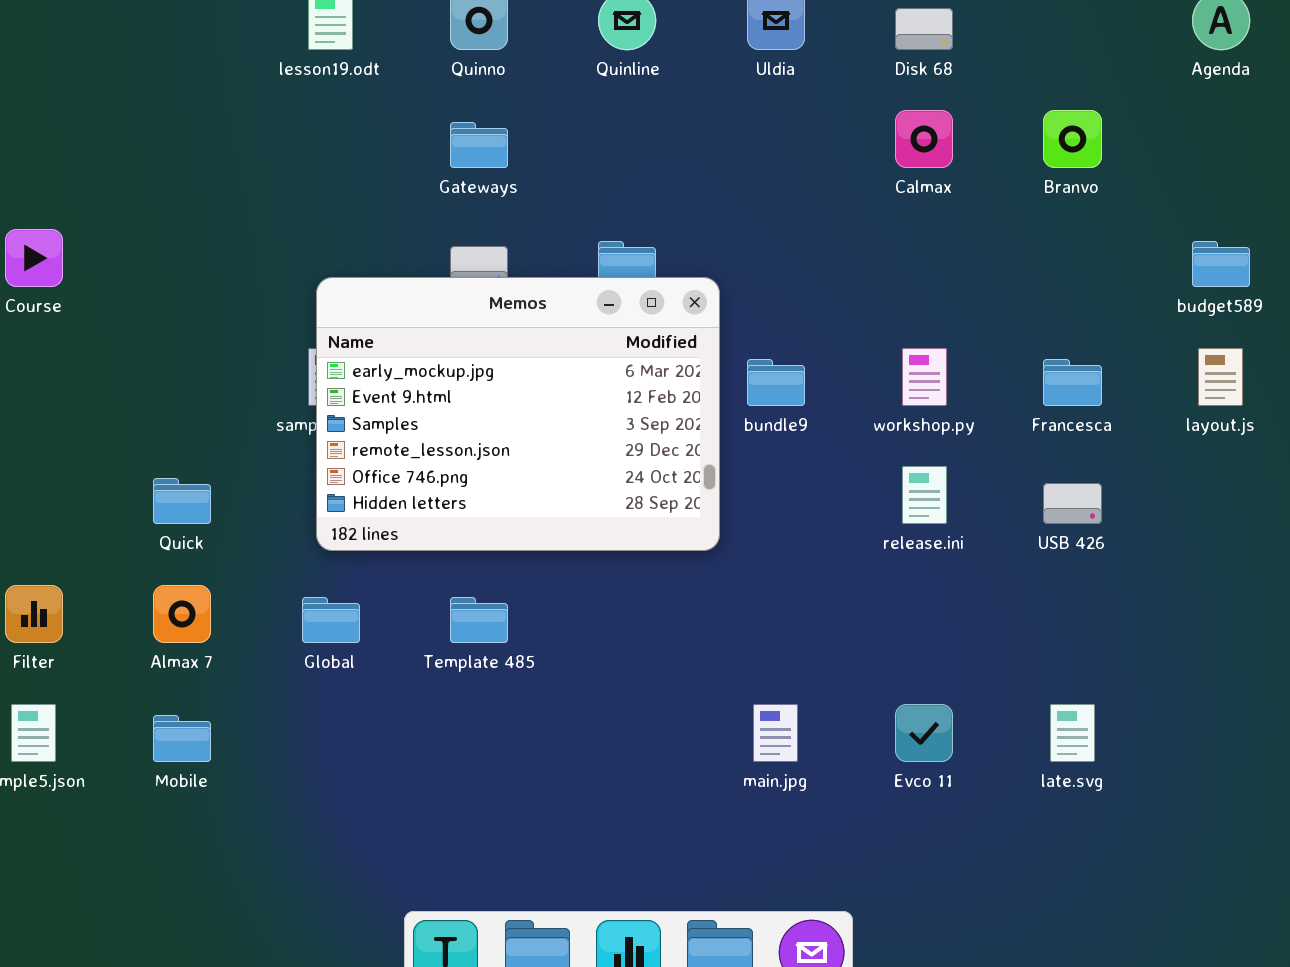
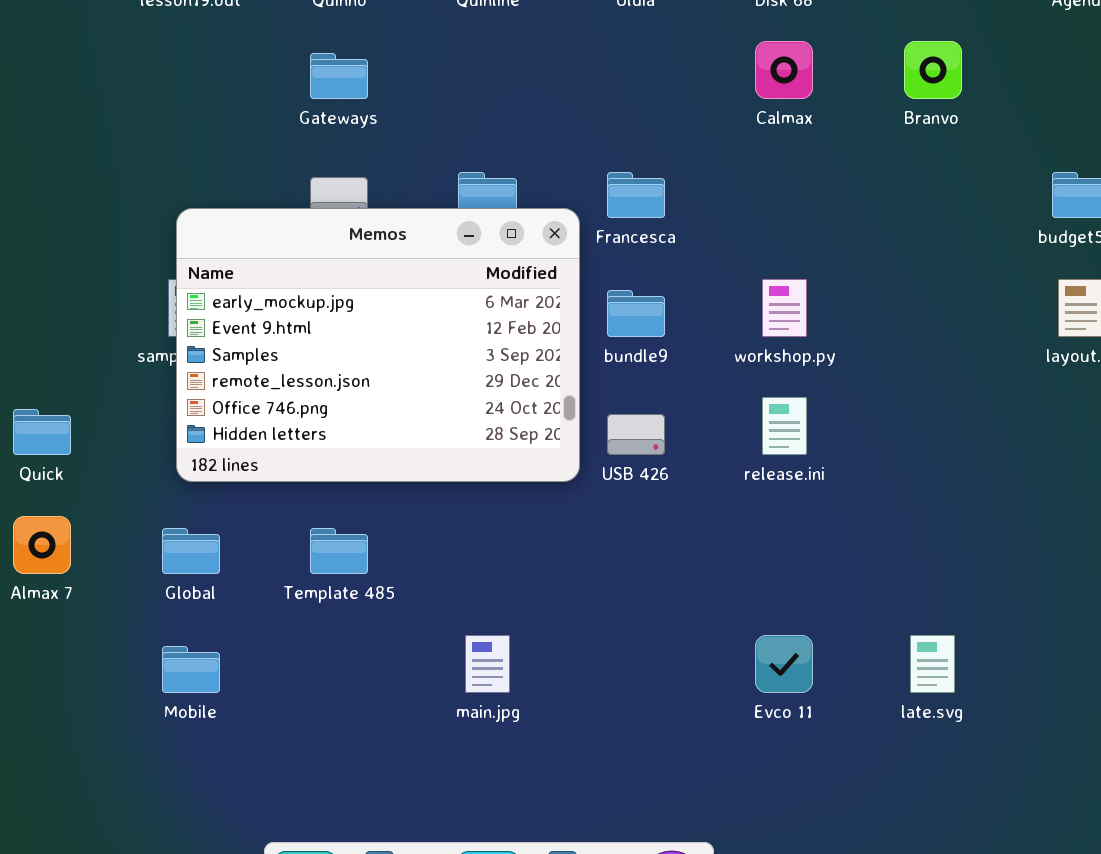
Francesca: [1043,359,1102,406] -> [607,172,665,218], moved
USB 426: [1043,483,1102,524] -> [607,414,665,455], moved
main.jpg: [753,704,798,762] -> [465,635,510,693], moved
Mobile: [153,715,211,762] -> [162,646,220,693], moved

